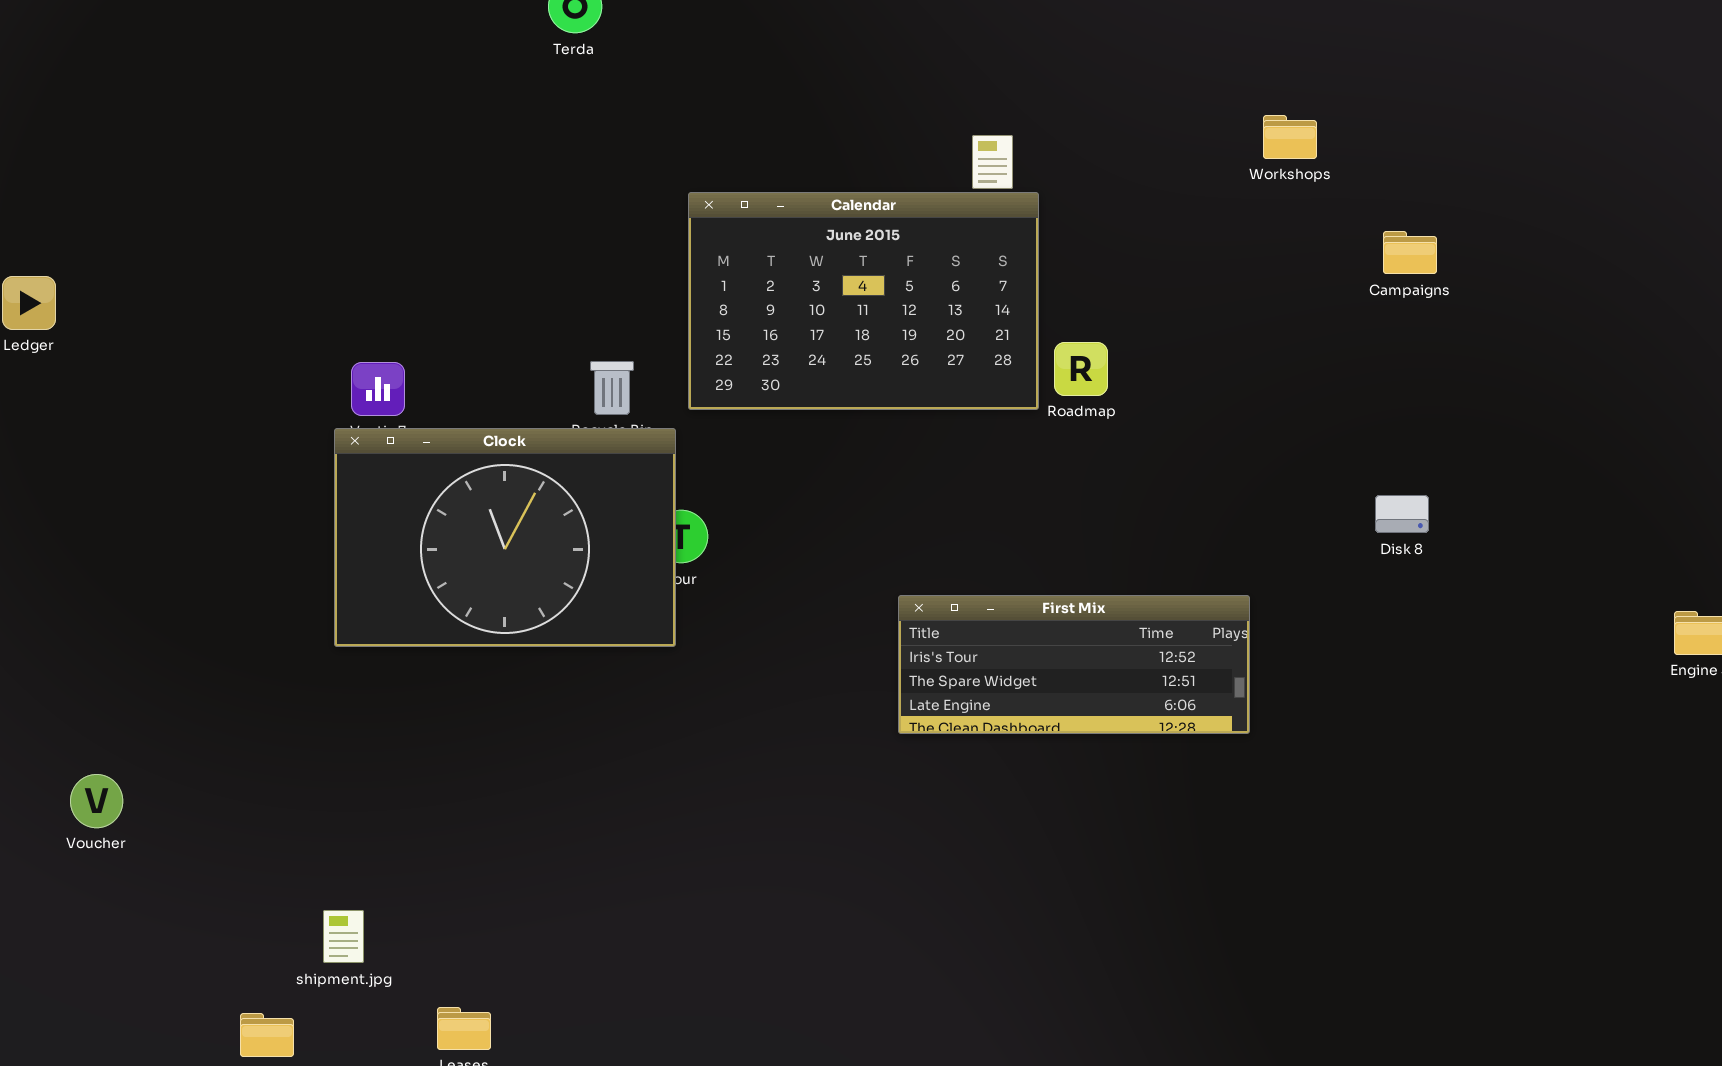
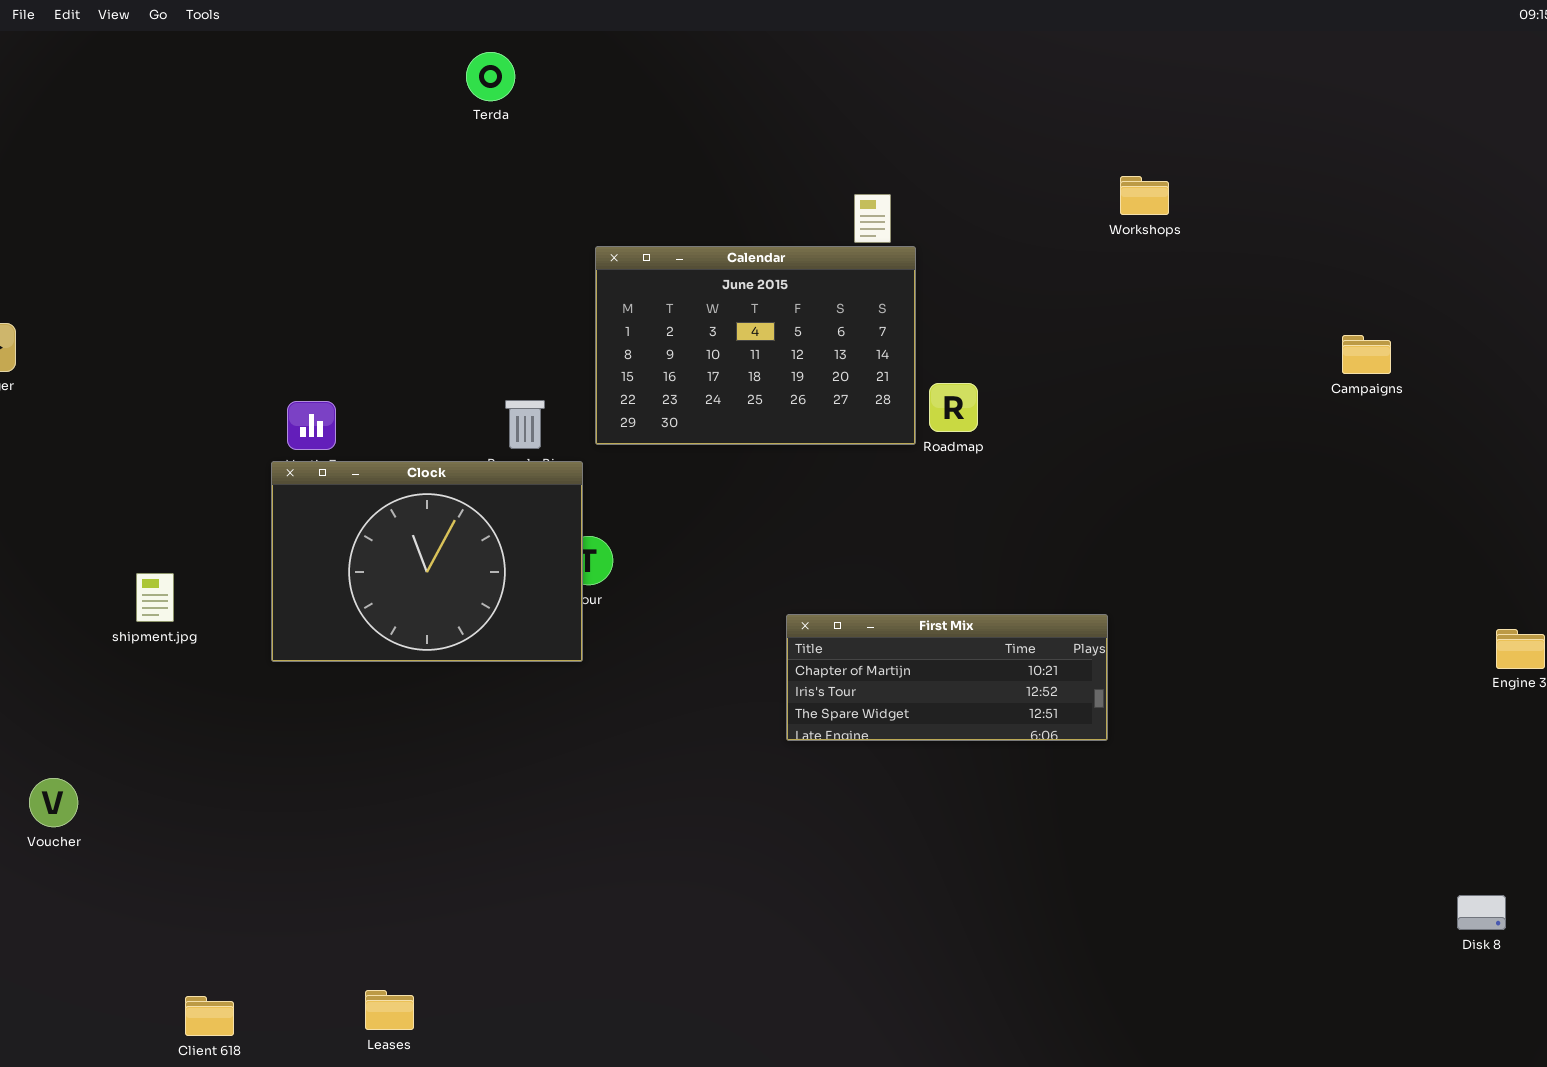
Campaigns: [1383,231,1437,274] -> [1342,335,1391,374], moved
Disk 8: [1375,495,1429,533] -> [1457,895,1506,930], moved
First Mix: [898,595,1250,734] -> [786,614,1108,741], scrolled up 1 row
shipment.jpg: [323,910,364,963] -> [136,573,174,622], moved

